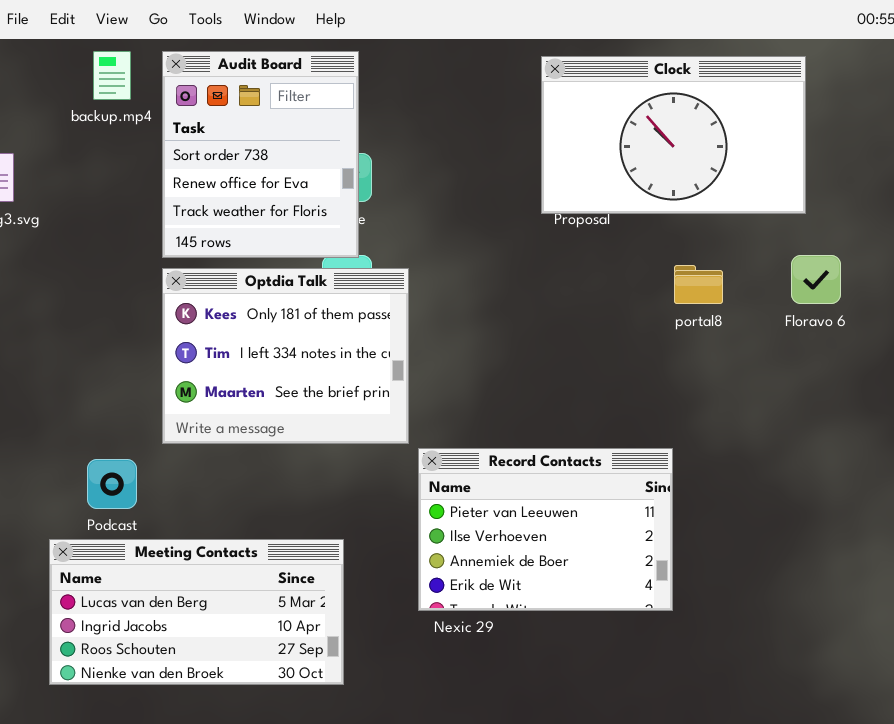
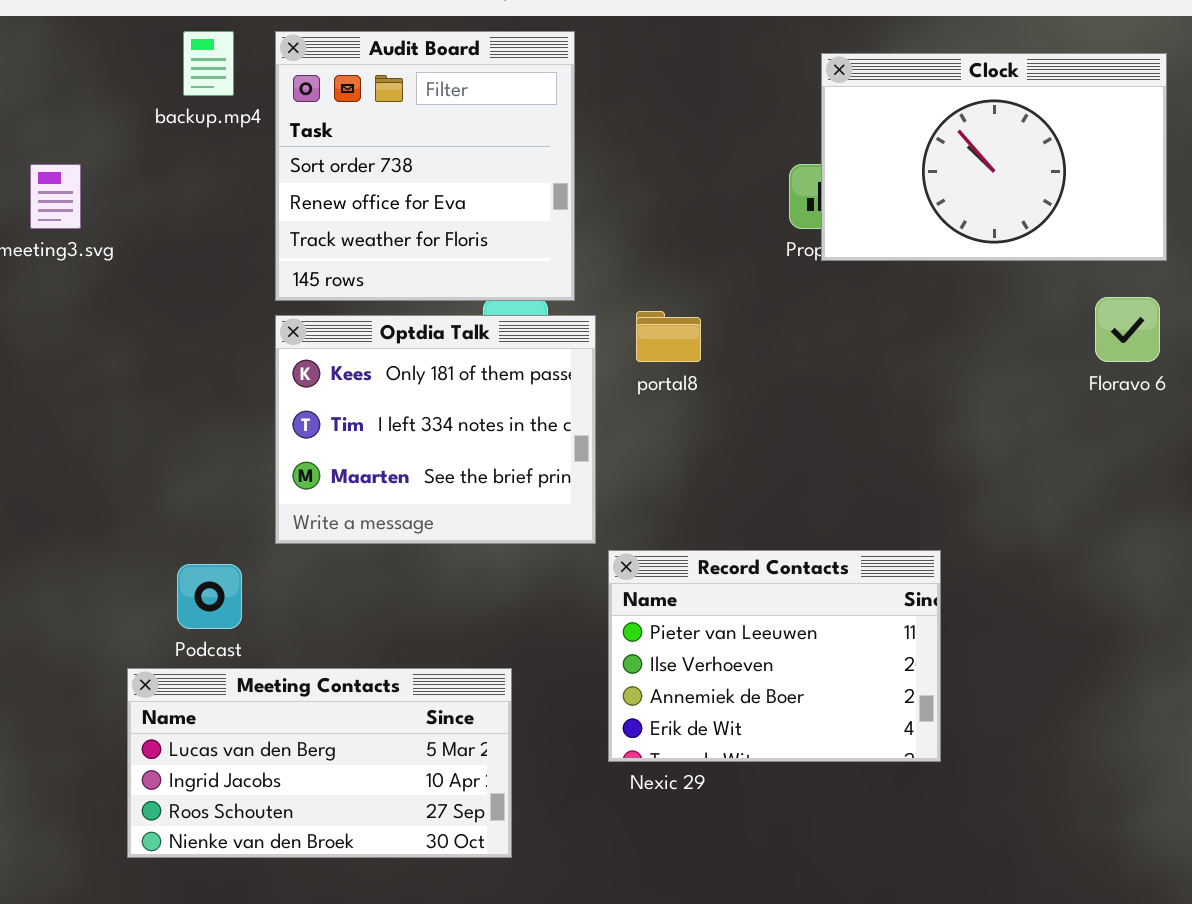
Audit Board: [162,51,359,258] -> [275,31,575,301], resized
Clock: [541,56,806,214] -> [821,53,1167,261], moved
portal8: [674,265,723,304] -> [636,311,701,362], moved

